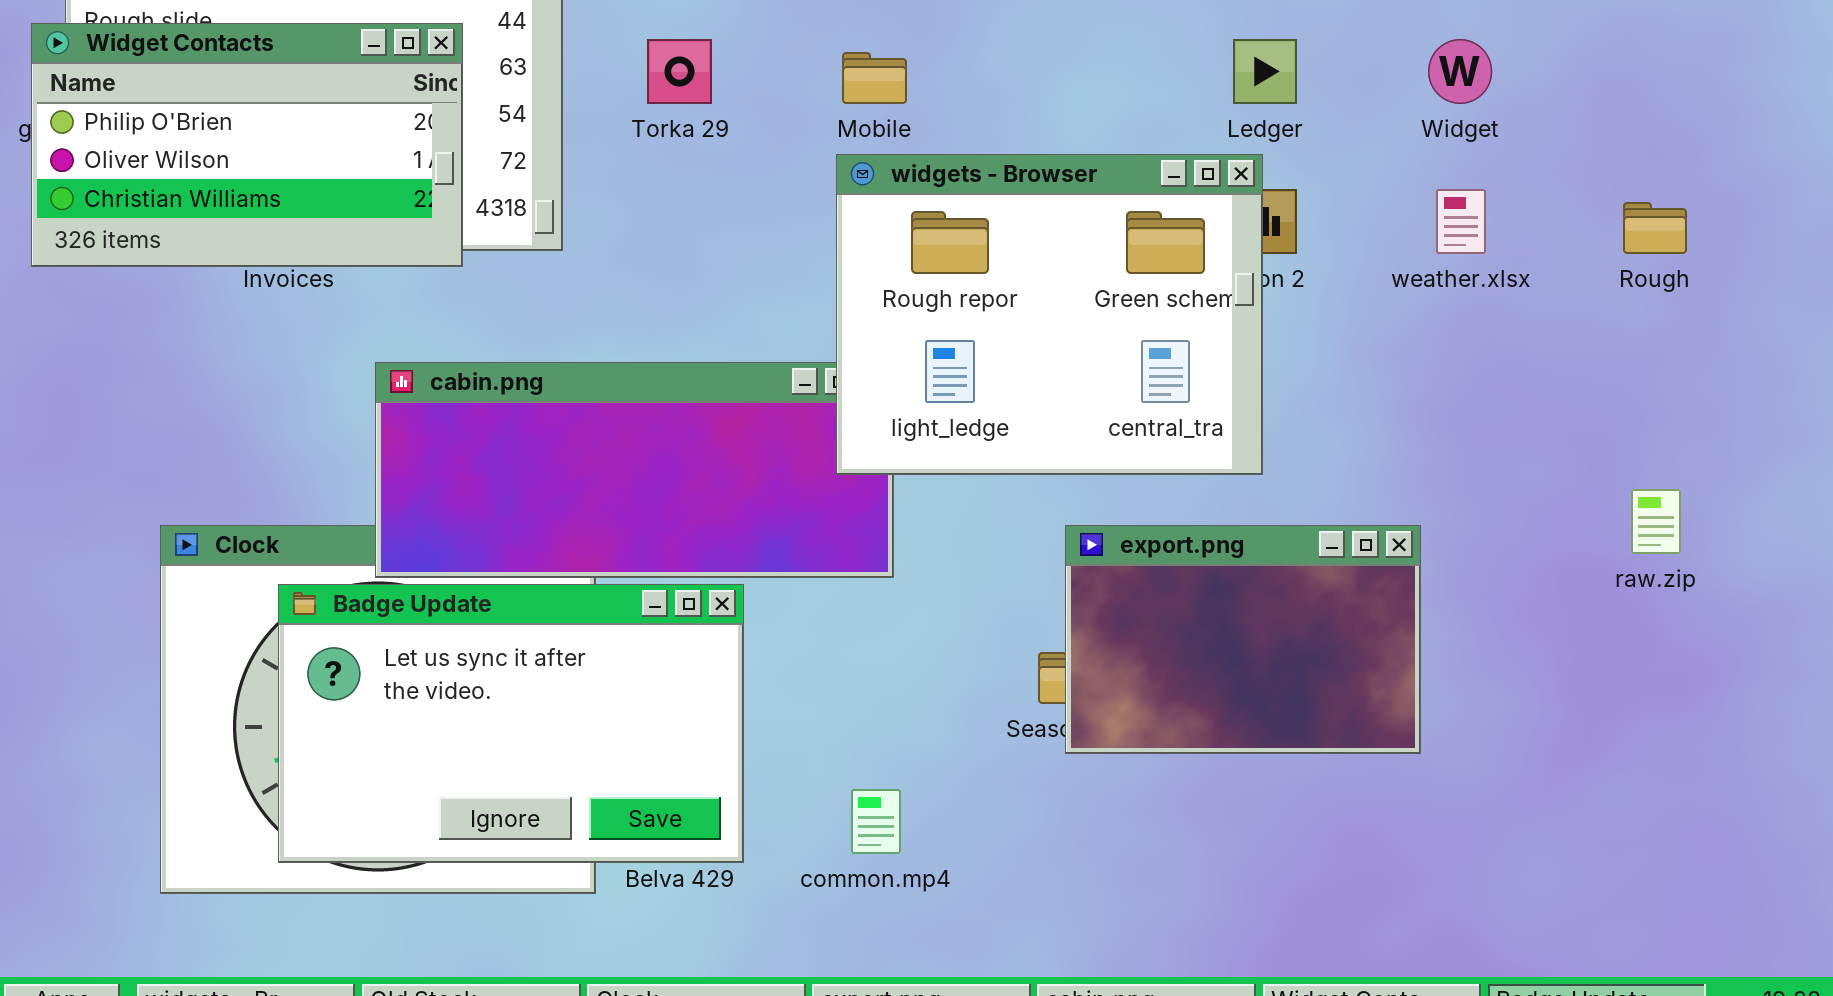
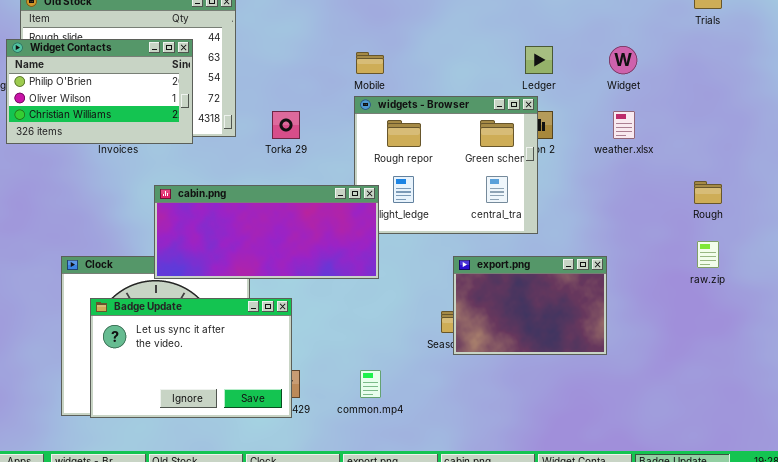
Torka 29: [647,39,712,104] -> [272,111,300,139], moved
Rough: [1623,202,1687,254] -> [694,181,722,204], moved
cabin.png: [375,362,894,578] -> [154,185,379,279], raised
Badge Update: [278,584,744,863] -> [90,298,292,418], moved

